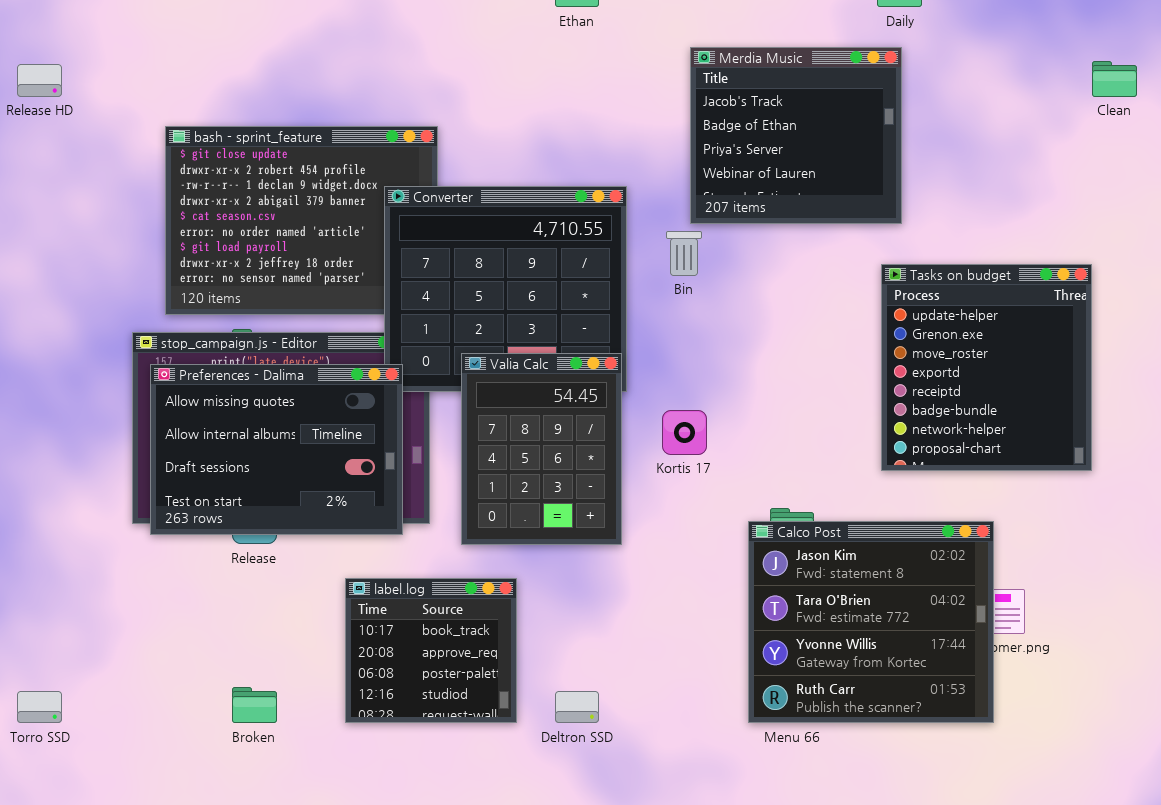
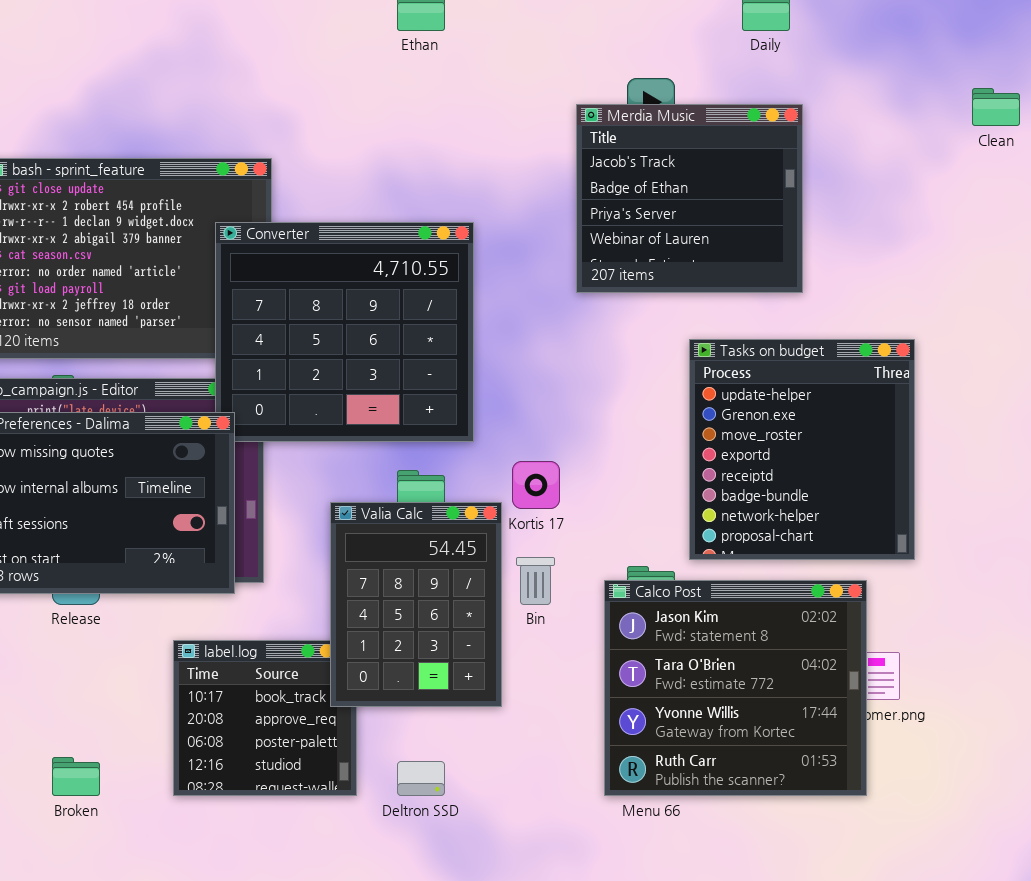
Merdia Music: [690,47,902,224] -> [576,104,803,293], moved
Bin: [666,231,702,276] -> [516,557,555,605], moved
Tasks on budget: [881,264,1092,471] -> [689,339,915,560], moved
Valia Calc: [461,353,622,545] -> [330,502,502,707], moved

